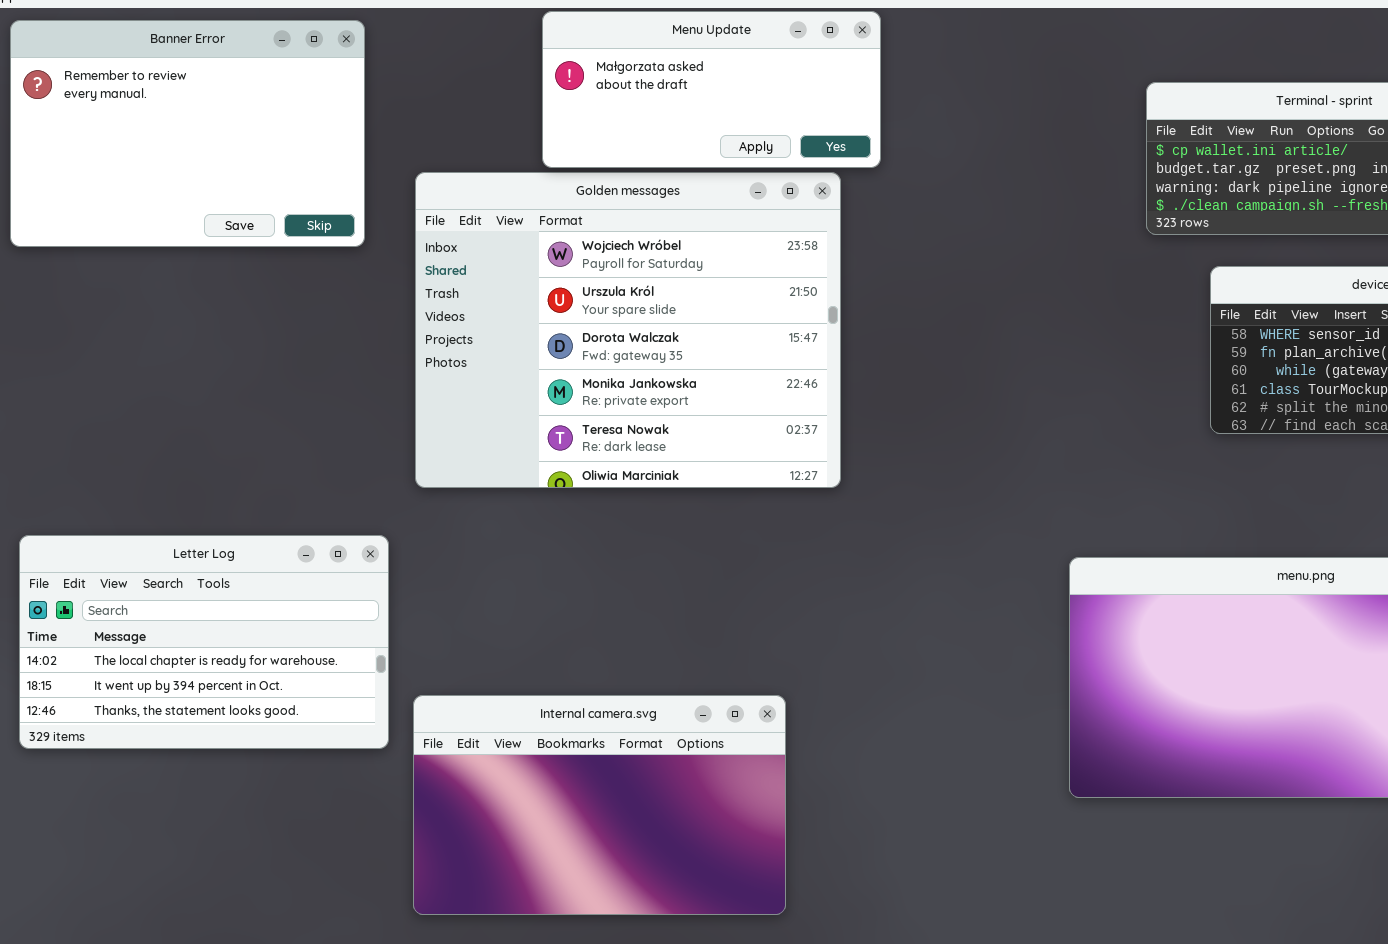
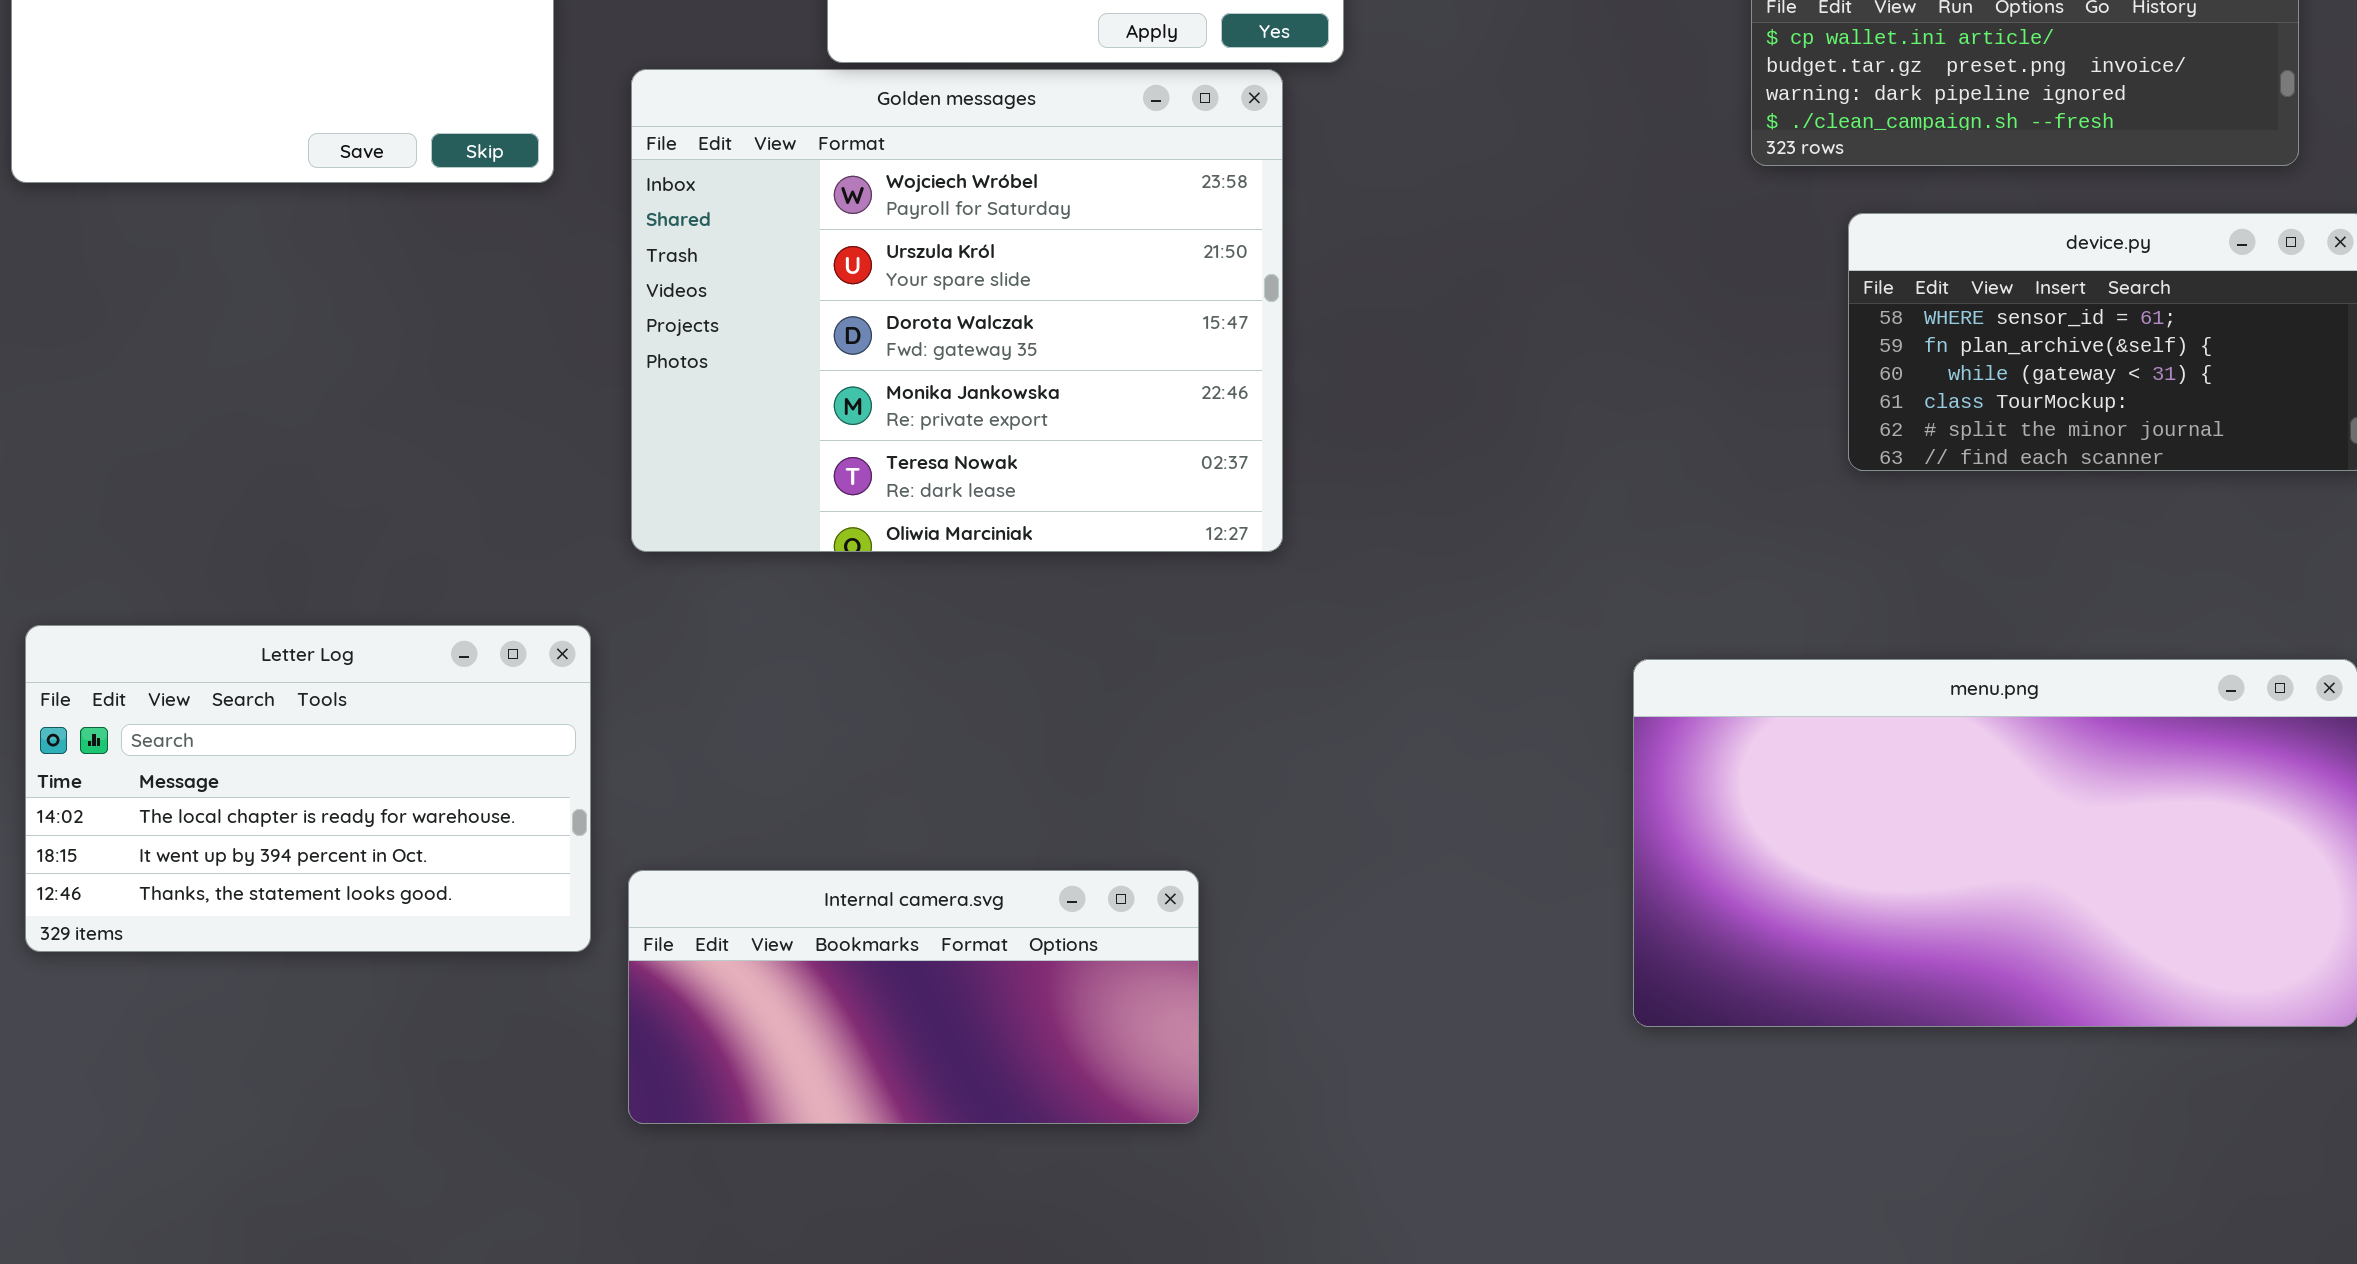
Internal camera.svg: [413,695,786,915] -> [628,870,1199,1124], resized

